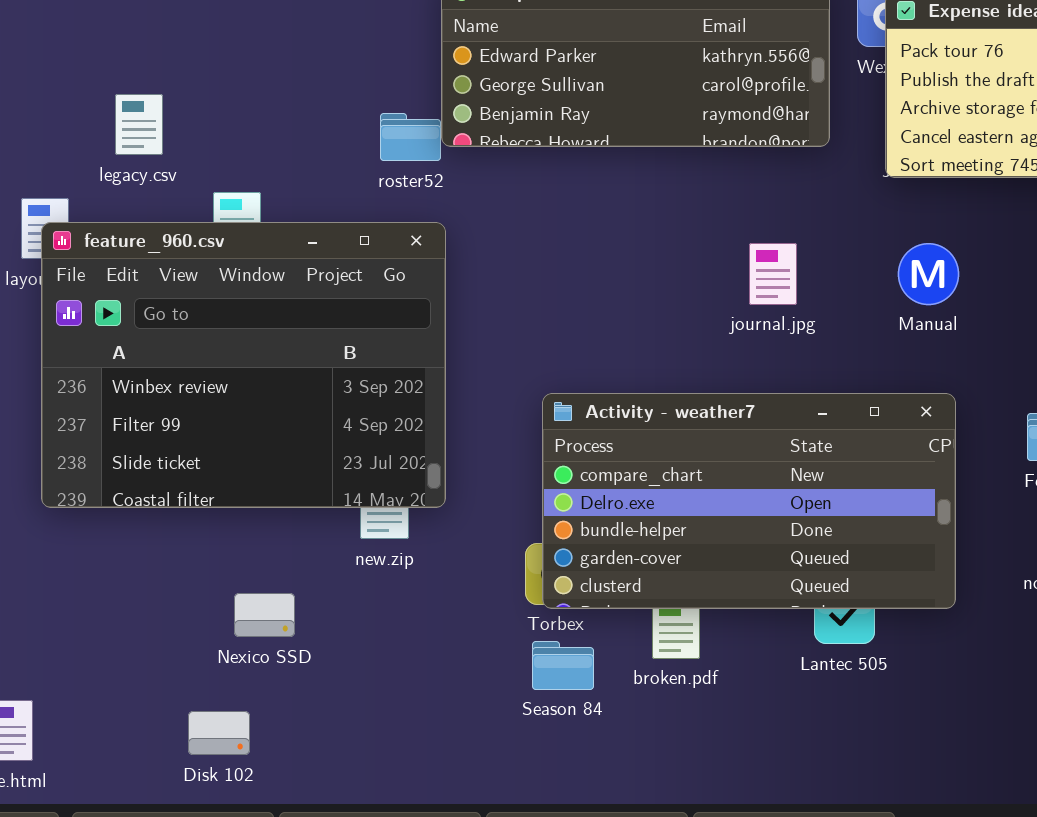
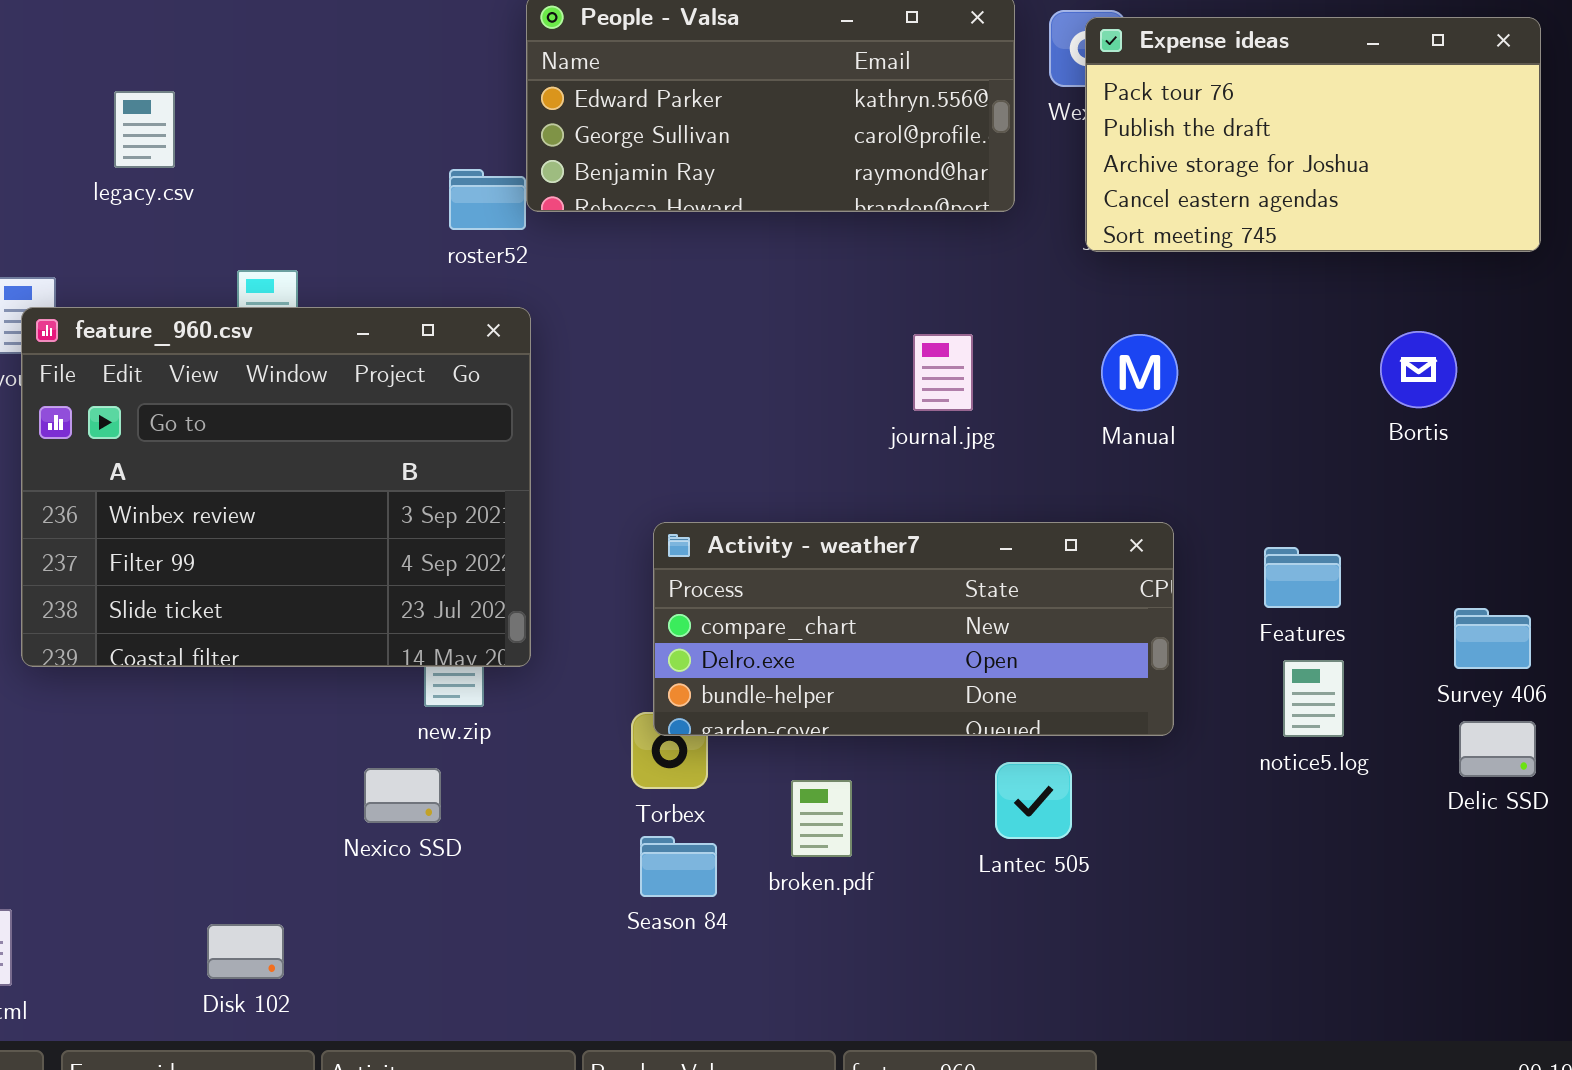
legacy.csv: [115,94,163,155] -> [114,91,175,168], moved
Activity - weather7: [542,393,956,609] -> [653,522,1174,736], resized
Nexico SSD: [234,593,295,637] -> [364,768,441,823], moved

